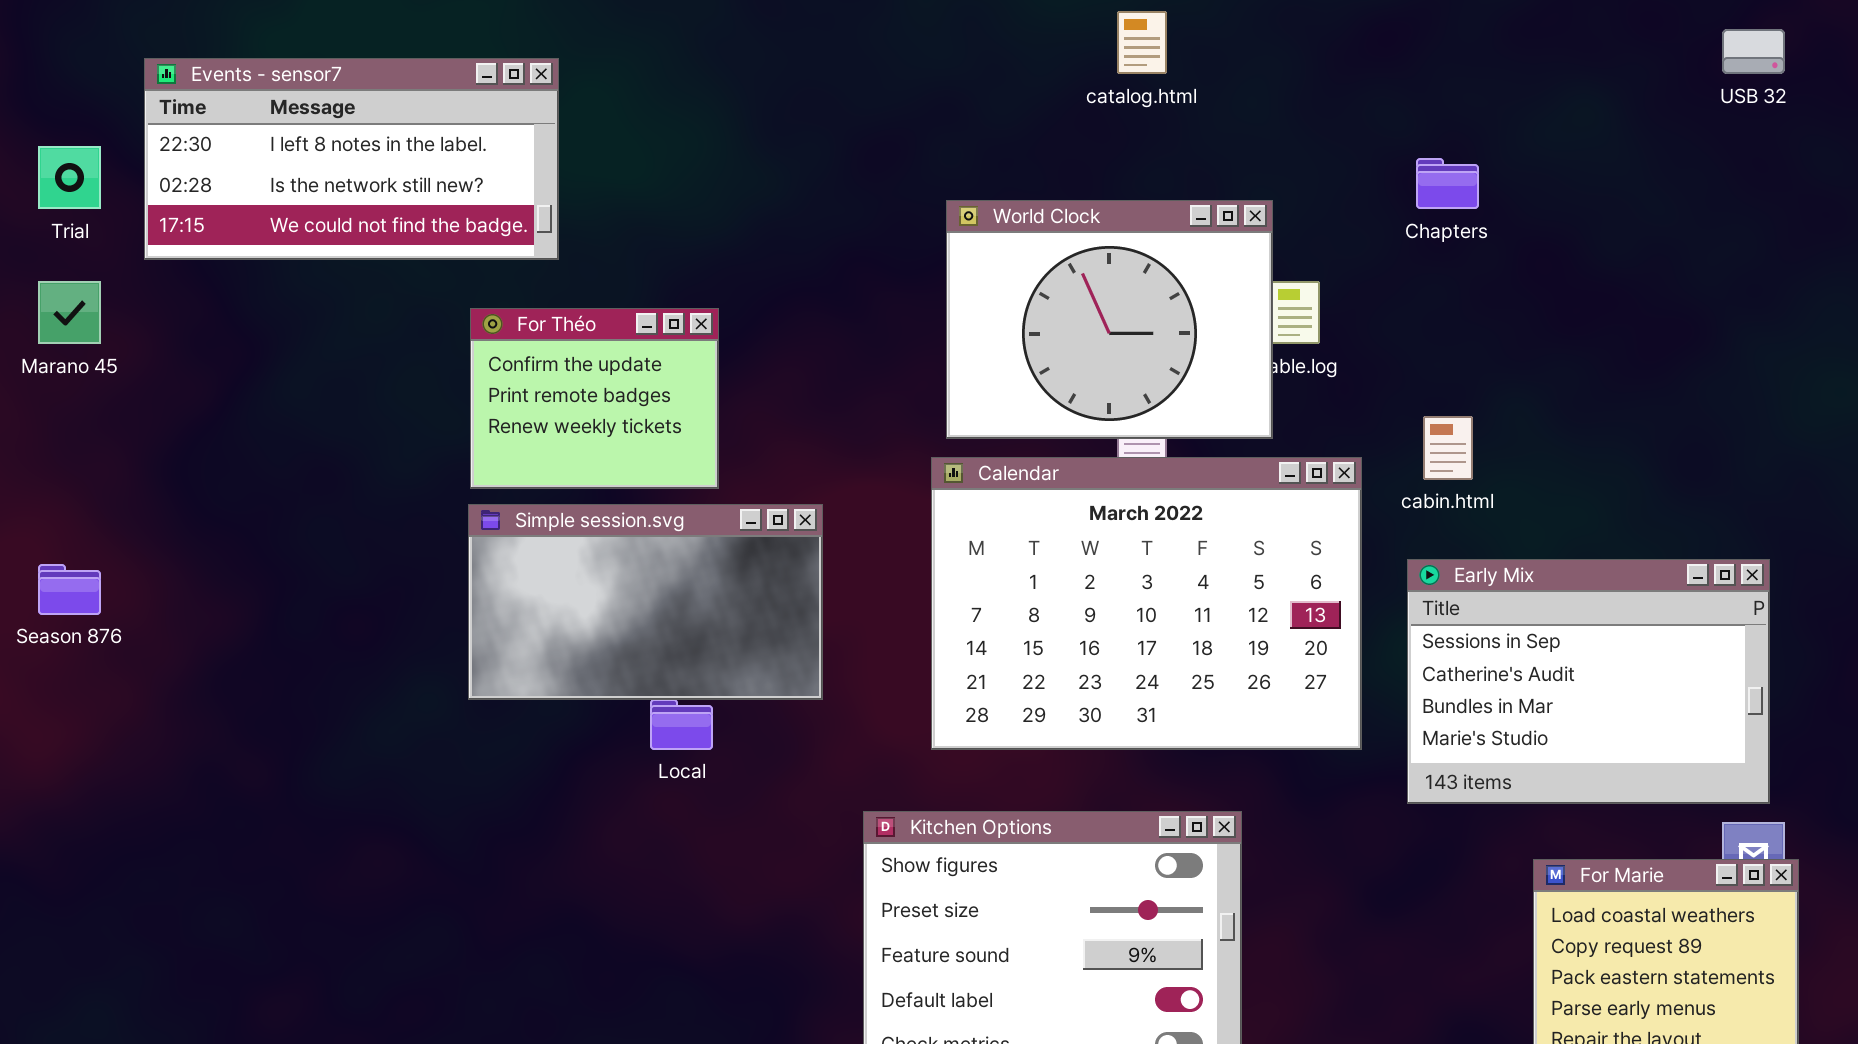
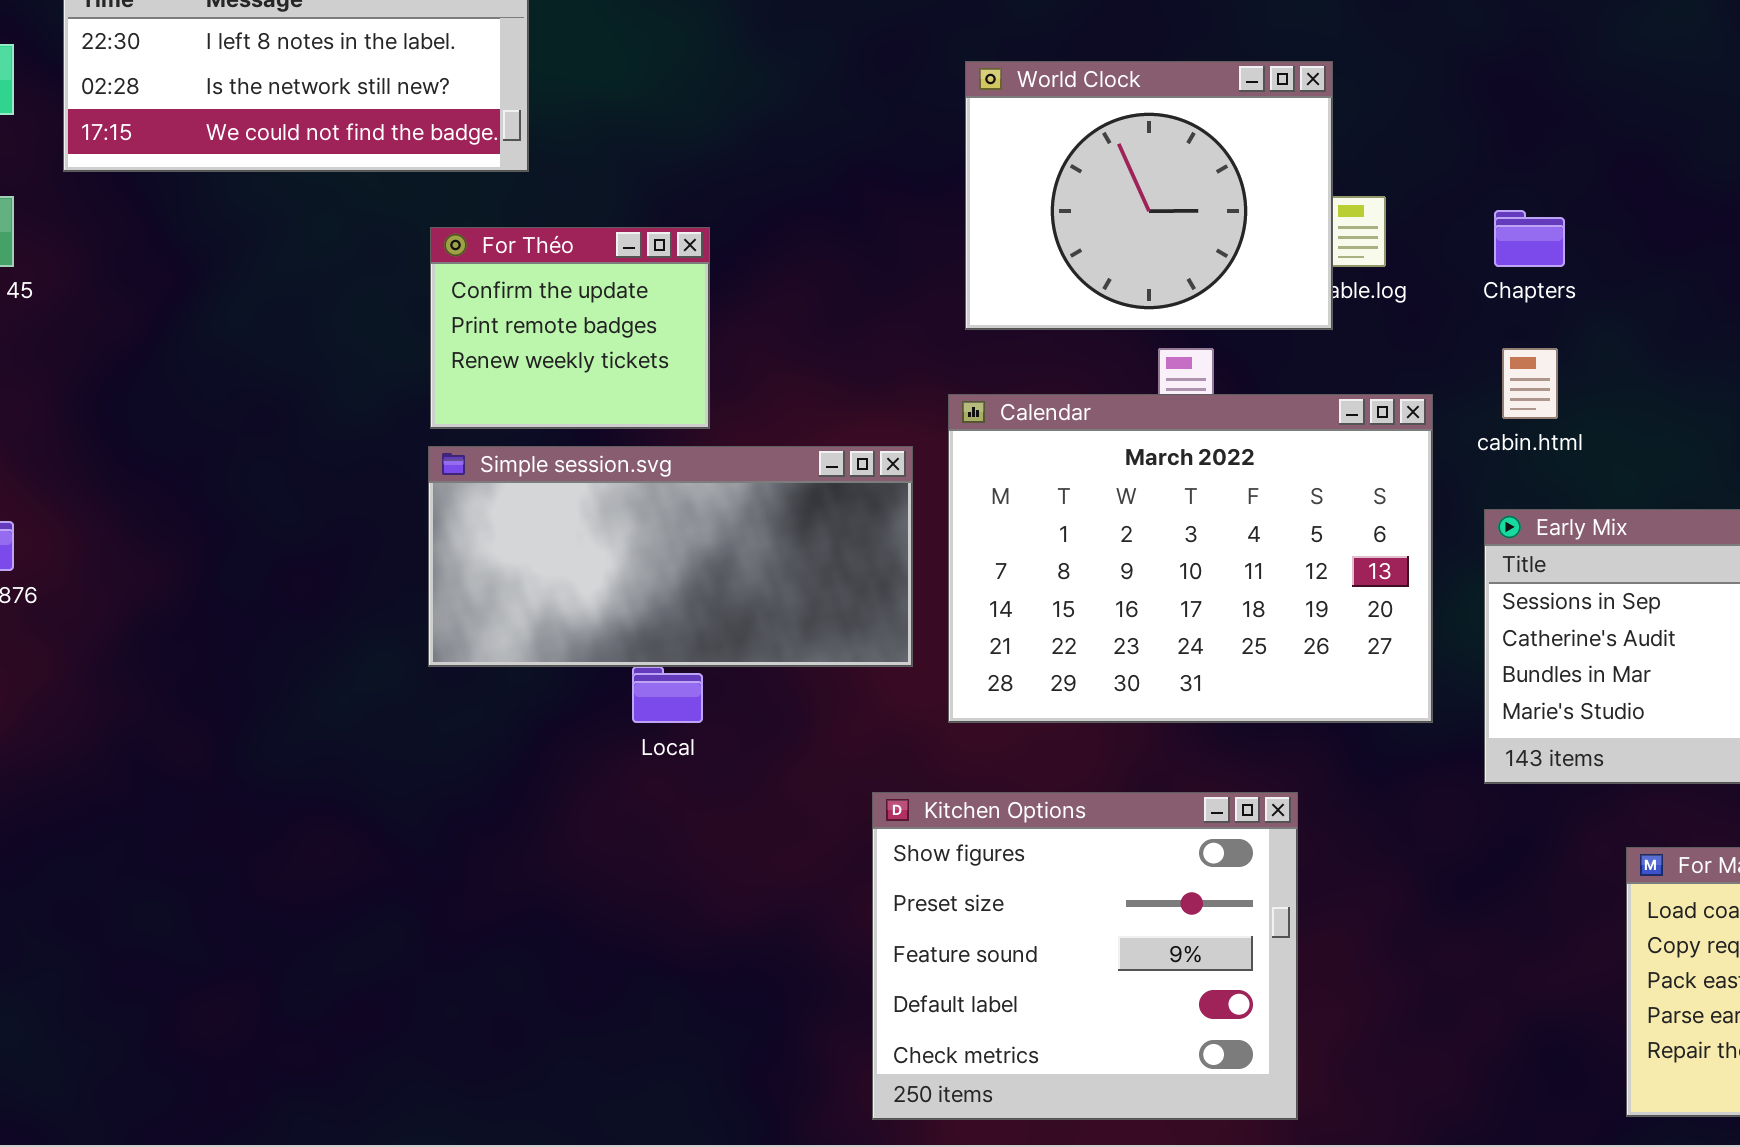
Chapters: [1416,158,1479,209] -> [1494,210,1565,267], moved
World Clock: [946,200,1273,439] -> [965,61,1333,330], moved
Simple session.svg: [468,504,823,700] -> [428,446,913,667], resized

